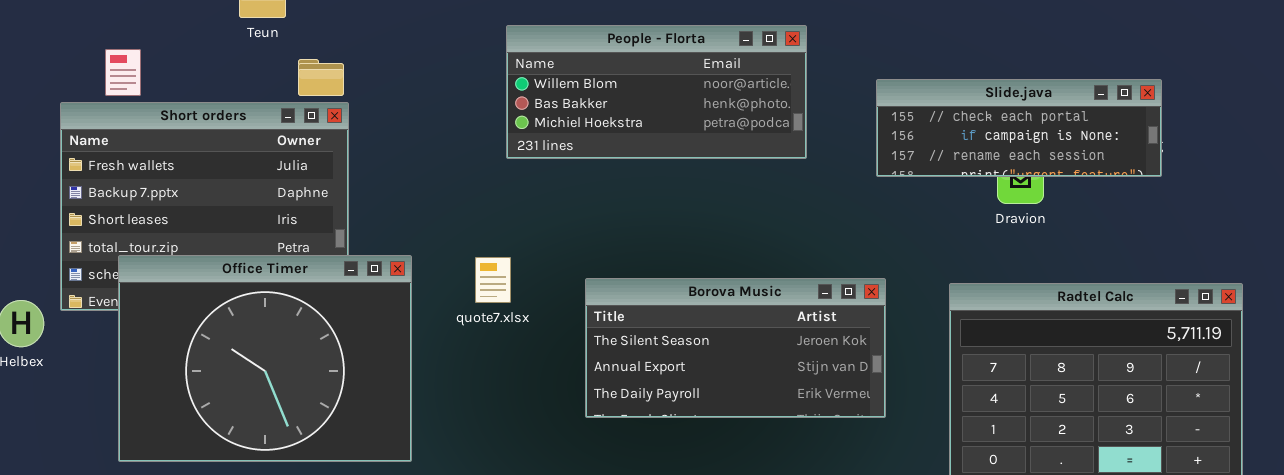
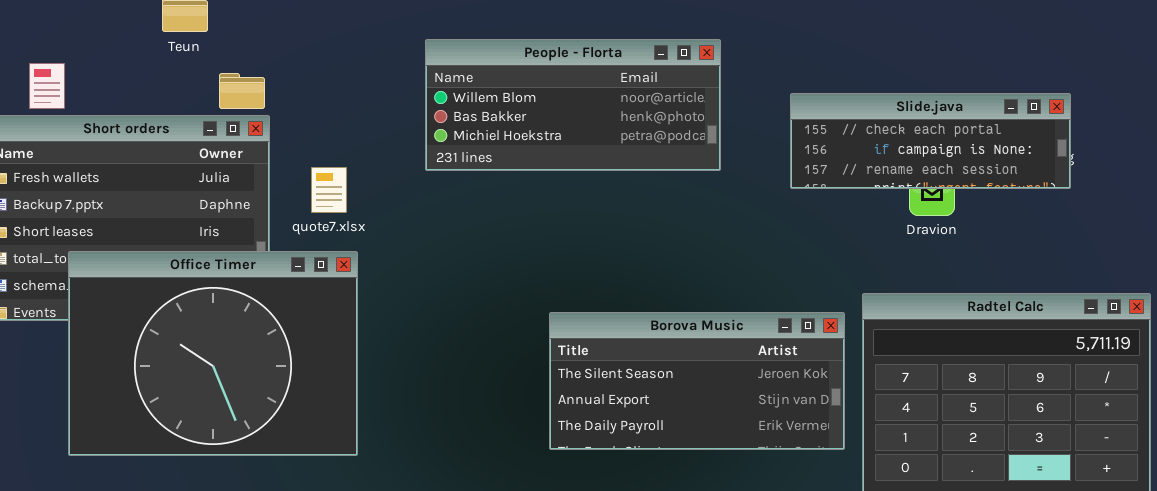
Office Timer: [118,255,412,462] -> [68,251,358,456], moved
quote7.xlsx: [475,257,511,303] -> [311,167,347,213], moved
Borova Music: [585,278,886,418] -> [549,312,845,450], moved

